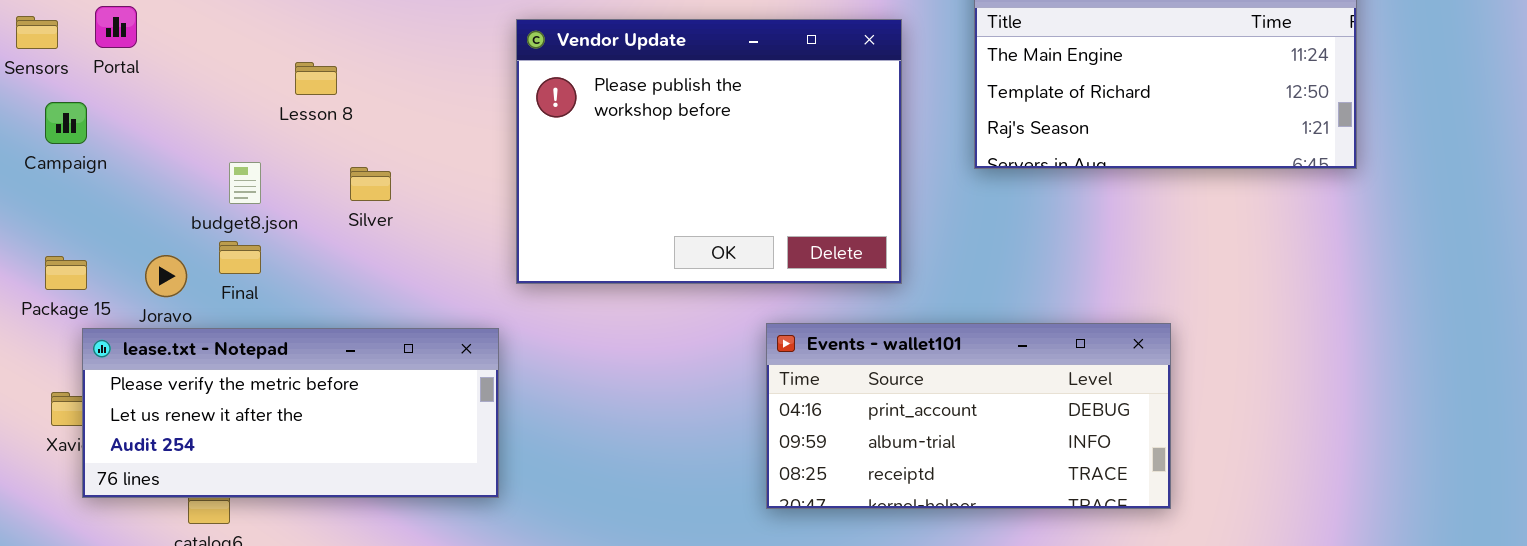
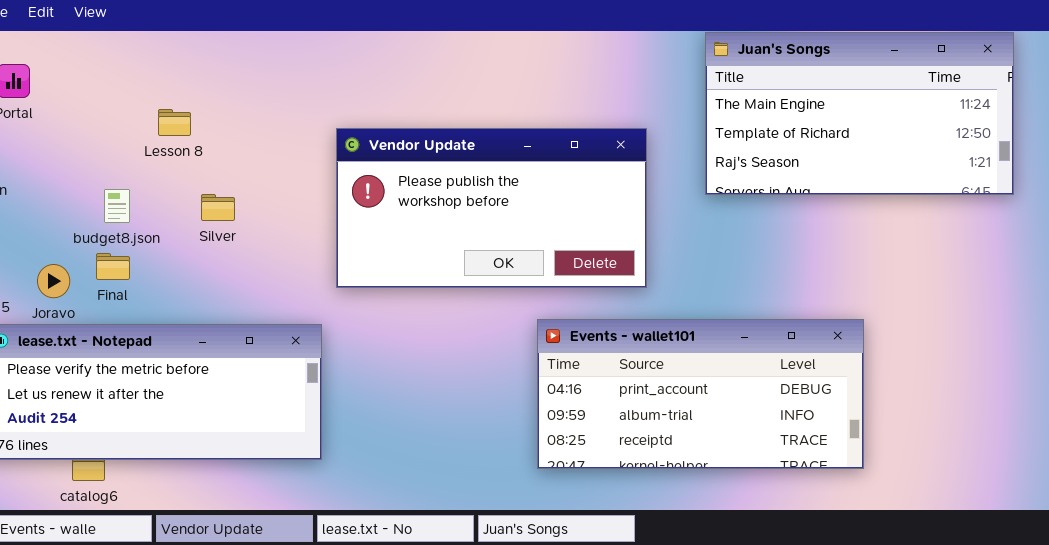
Vendor Update: [516,19,902,284] -> [336,128,647,288], resized

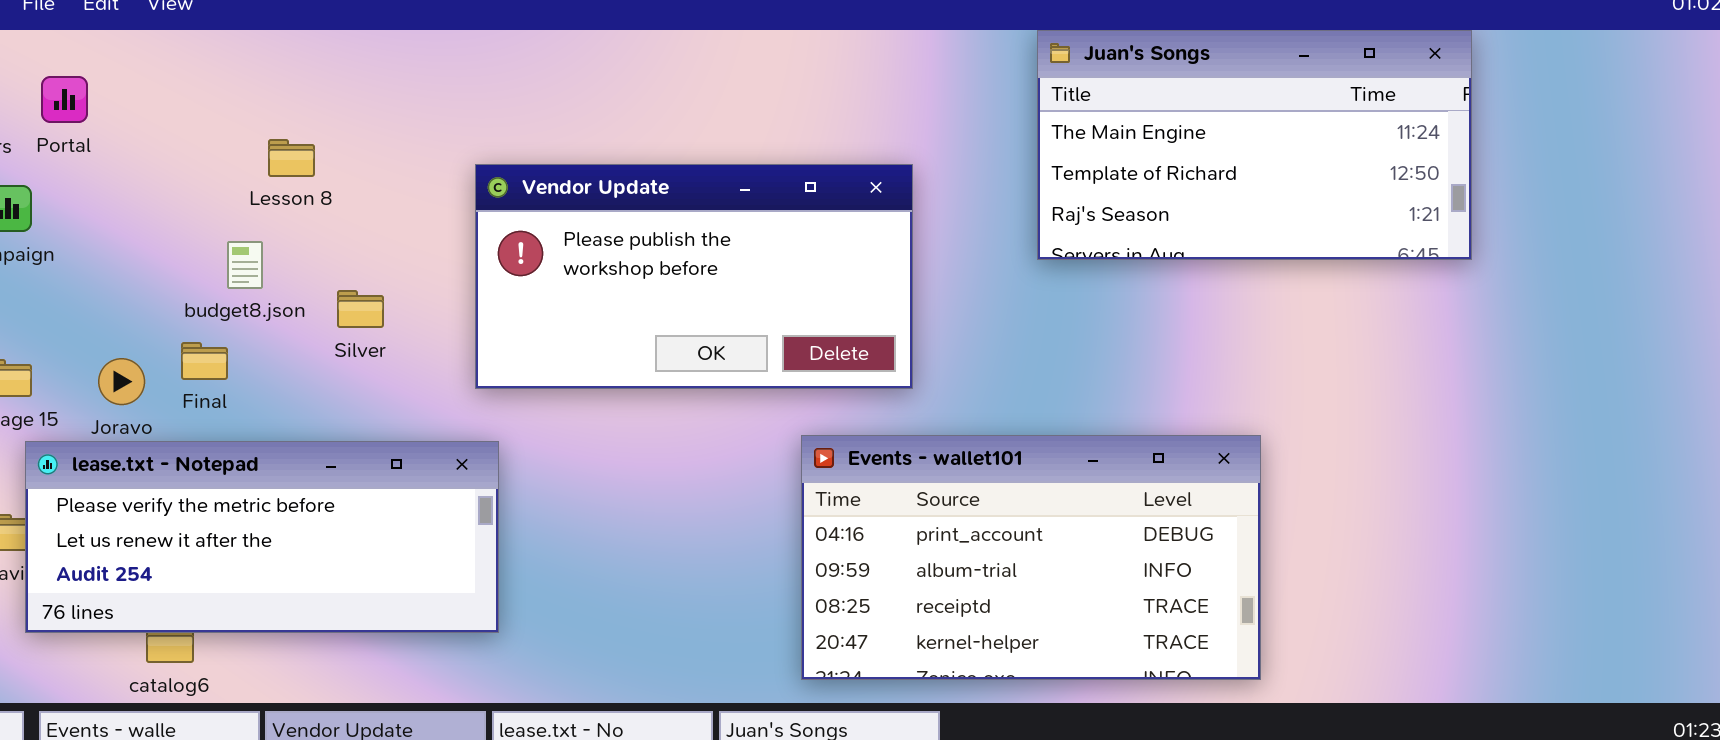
Vendor Update: [336,128,647,288] -> [475,164,913,389], moved
budget8.json: [104,189,130,223] -> [227,241,263,289], moved
Silver: [201,194,235,221] -> [337,290,384,328], moved
Events - wallet101: [537,319,864,469] -> [801,435,1261,680], resized

